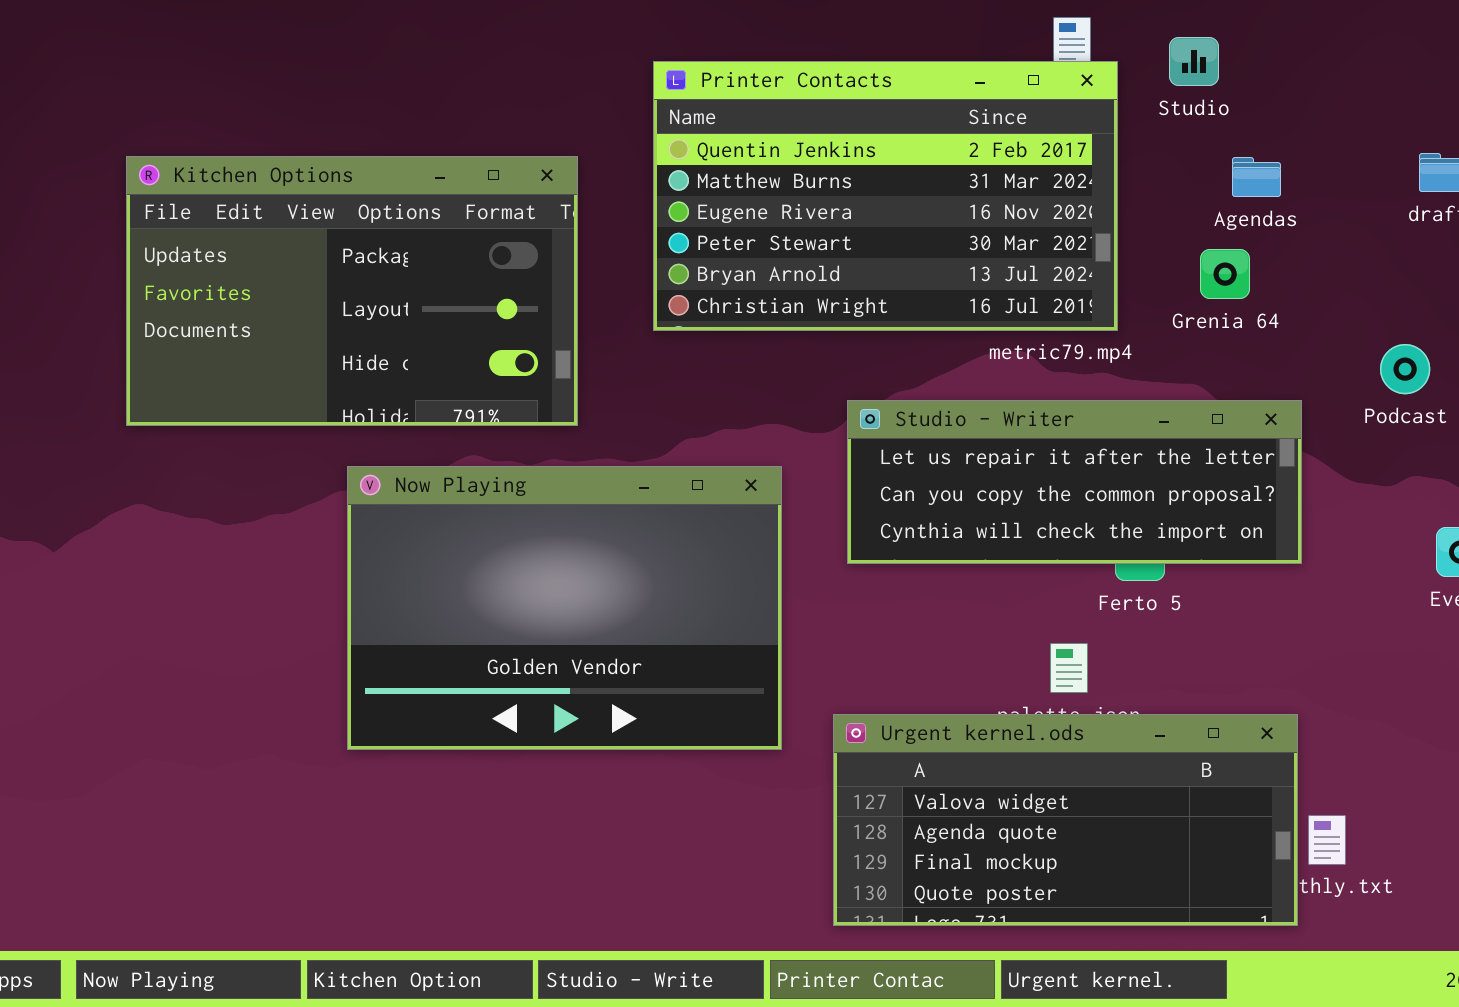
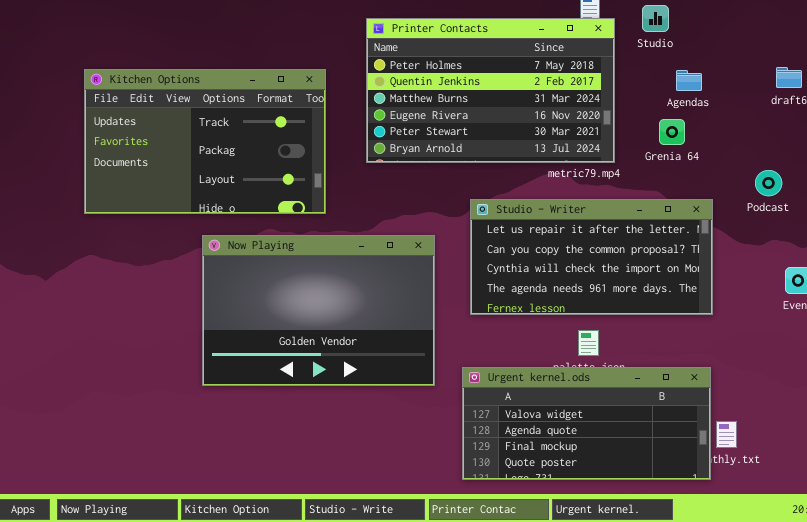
Printer Contacts: [653,61,1118,331] -> [366,18,615,163], scrolled up 1 row
Kitchen Options: [126,156,578,426] -> [84,69,326,214], scrolled up 1 row
Studio - Writer: [847,400,1302,564] -> [470,199,713,315], resized

